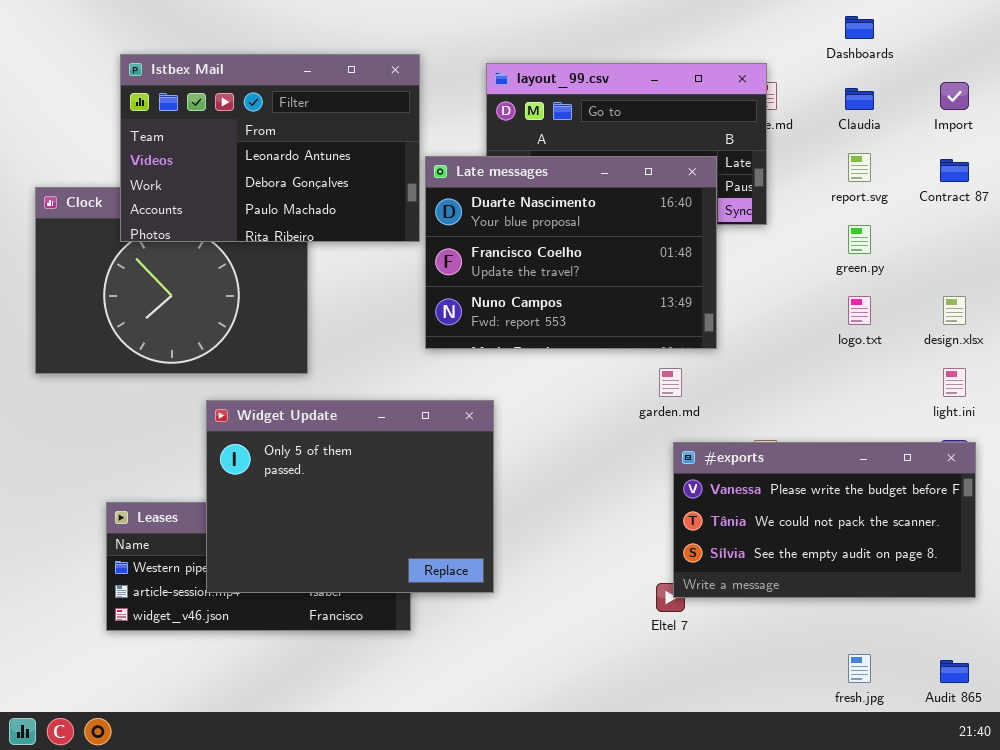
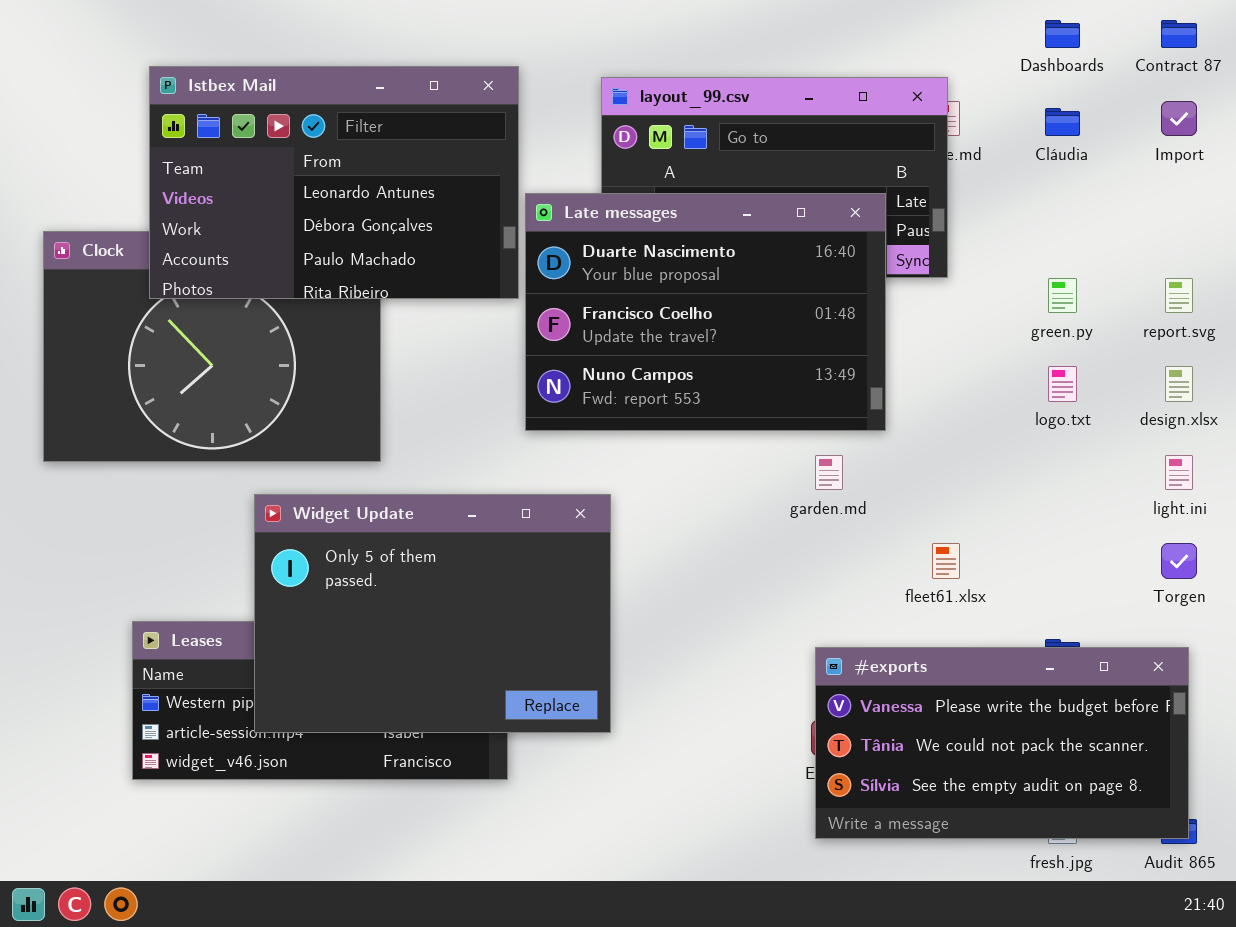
report.svg: [848,153,871,182] -> [1165,278,1193,313], moved
Contract 87: [940,159,969,182] -> [1161,20,1197,48], moved
#exports: [673,442,976,598] -> [815,647,1189,839], moved

